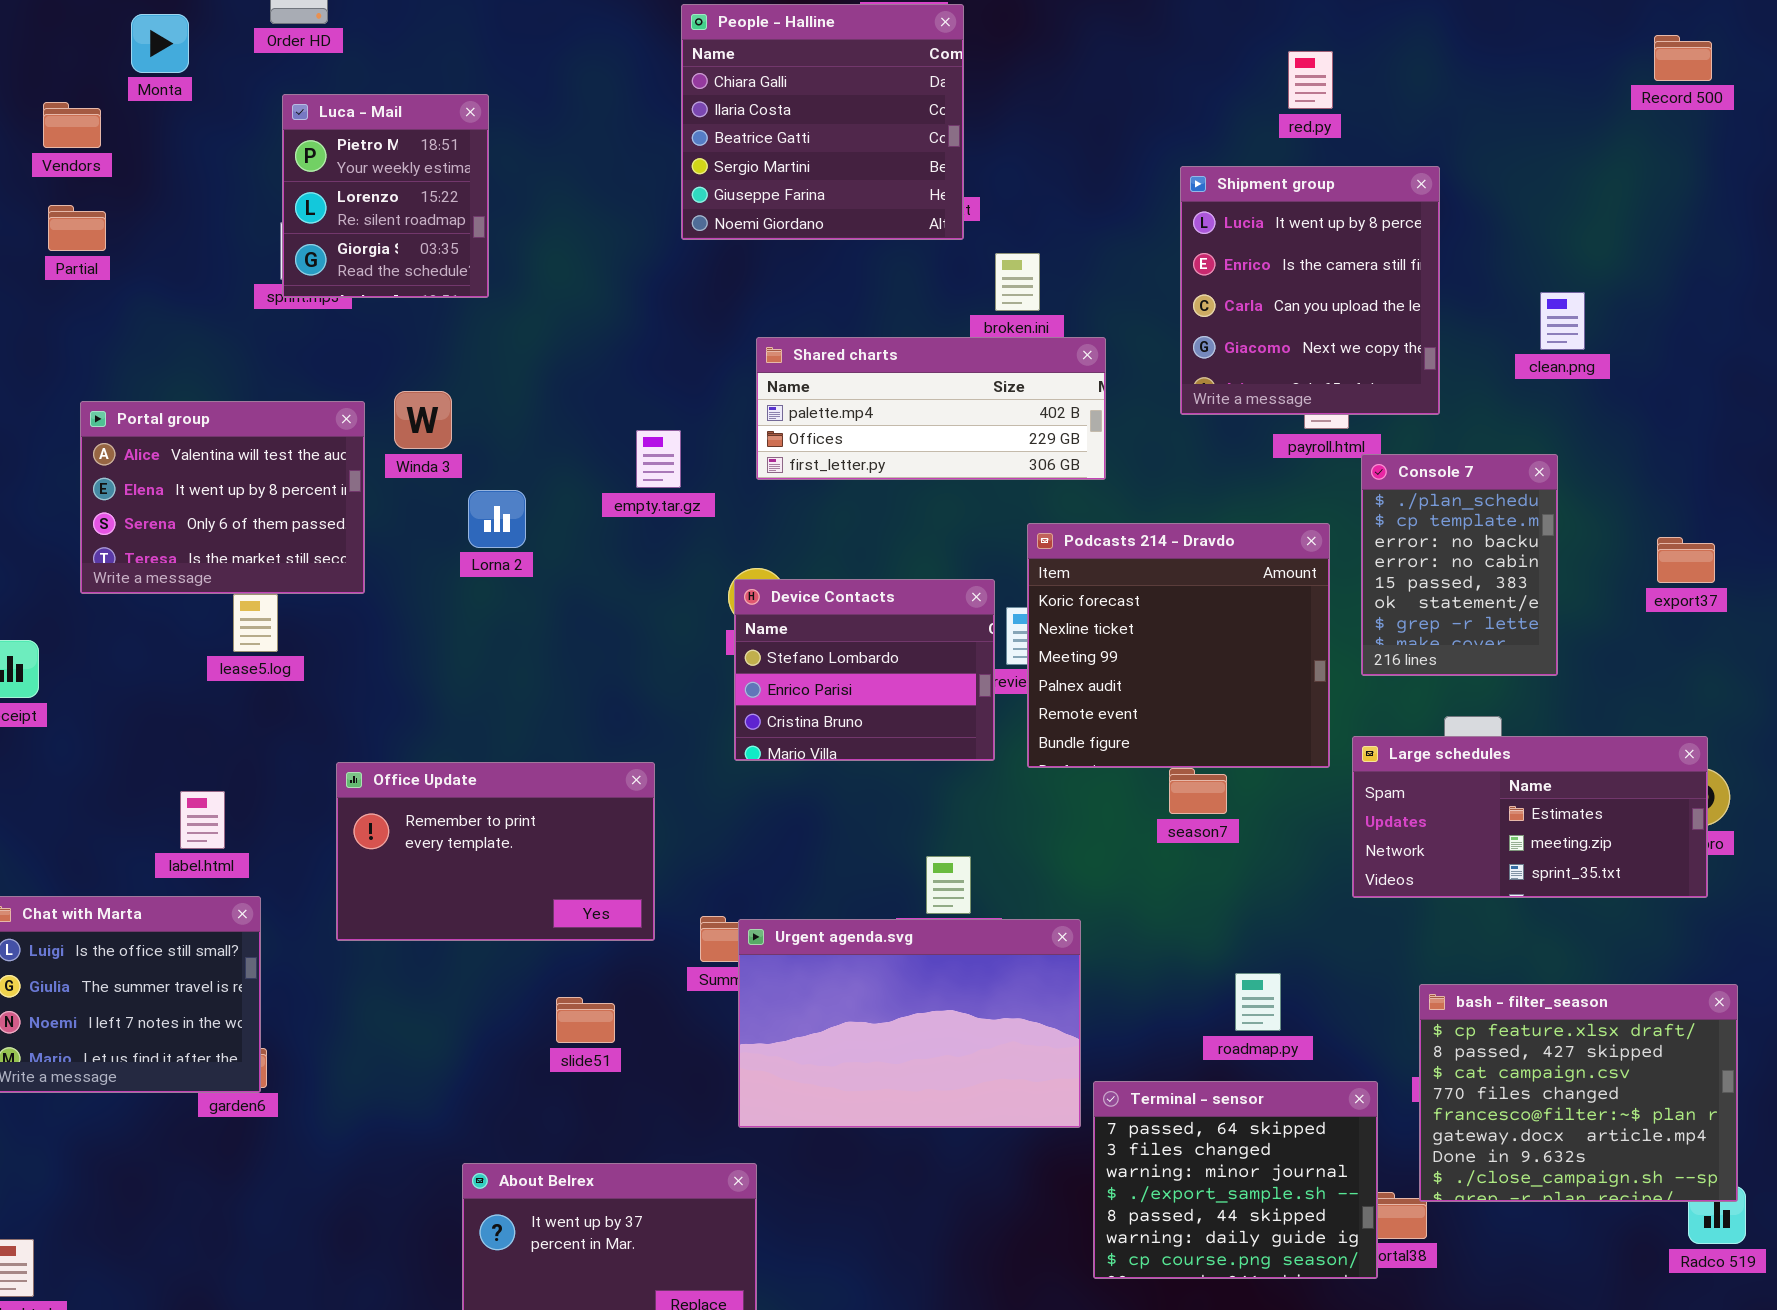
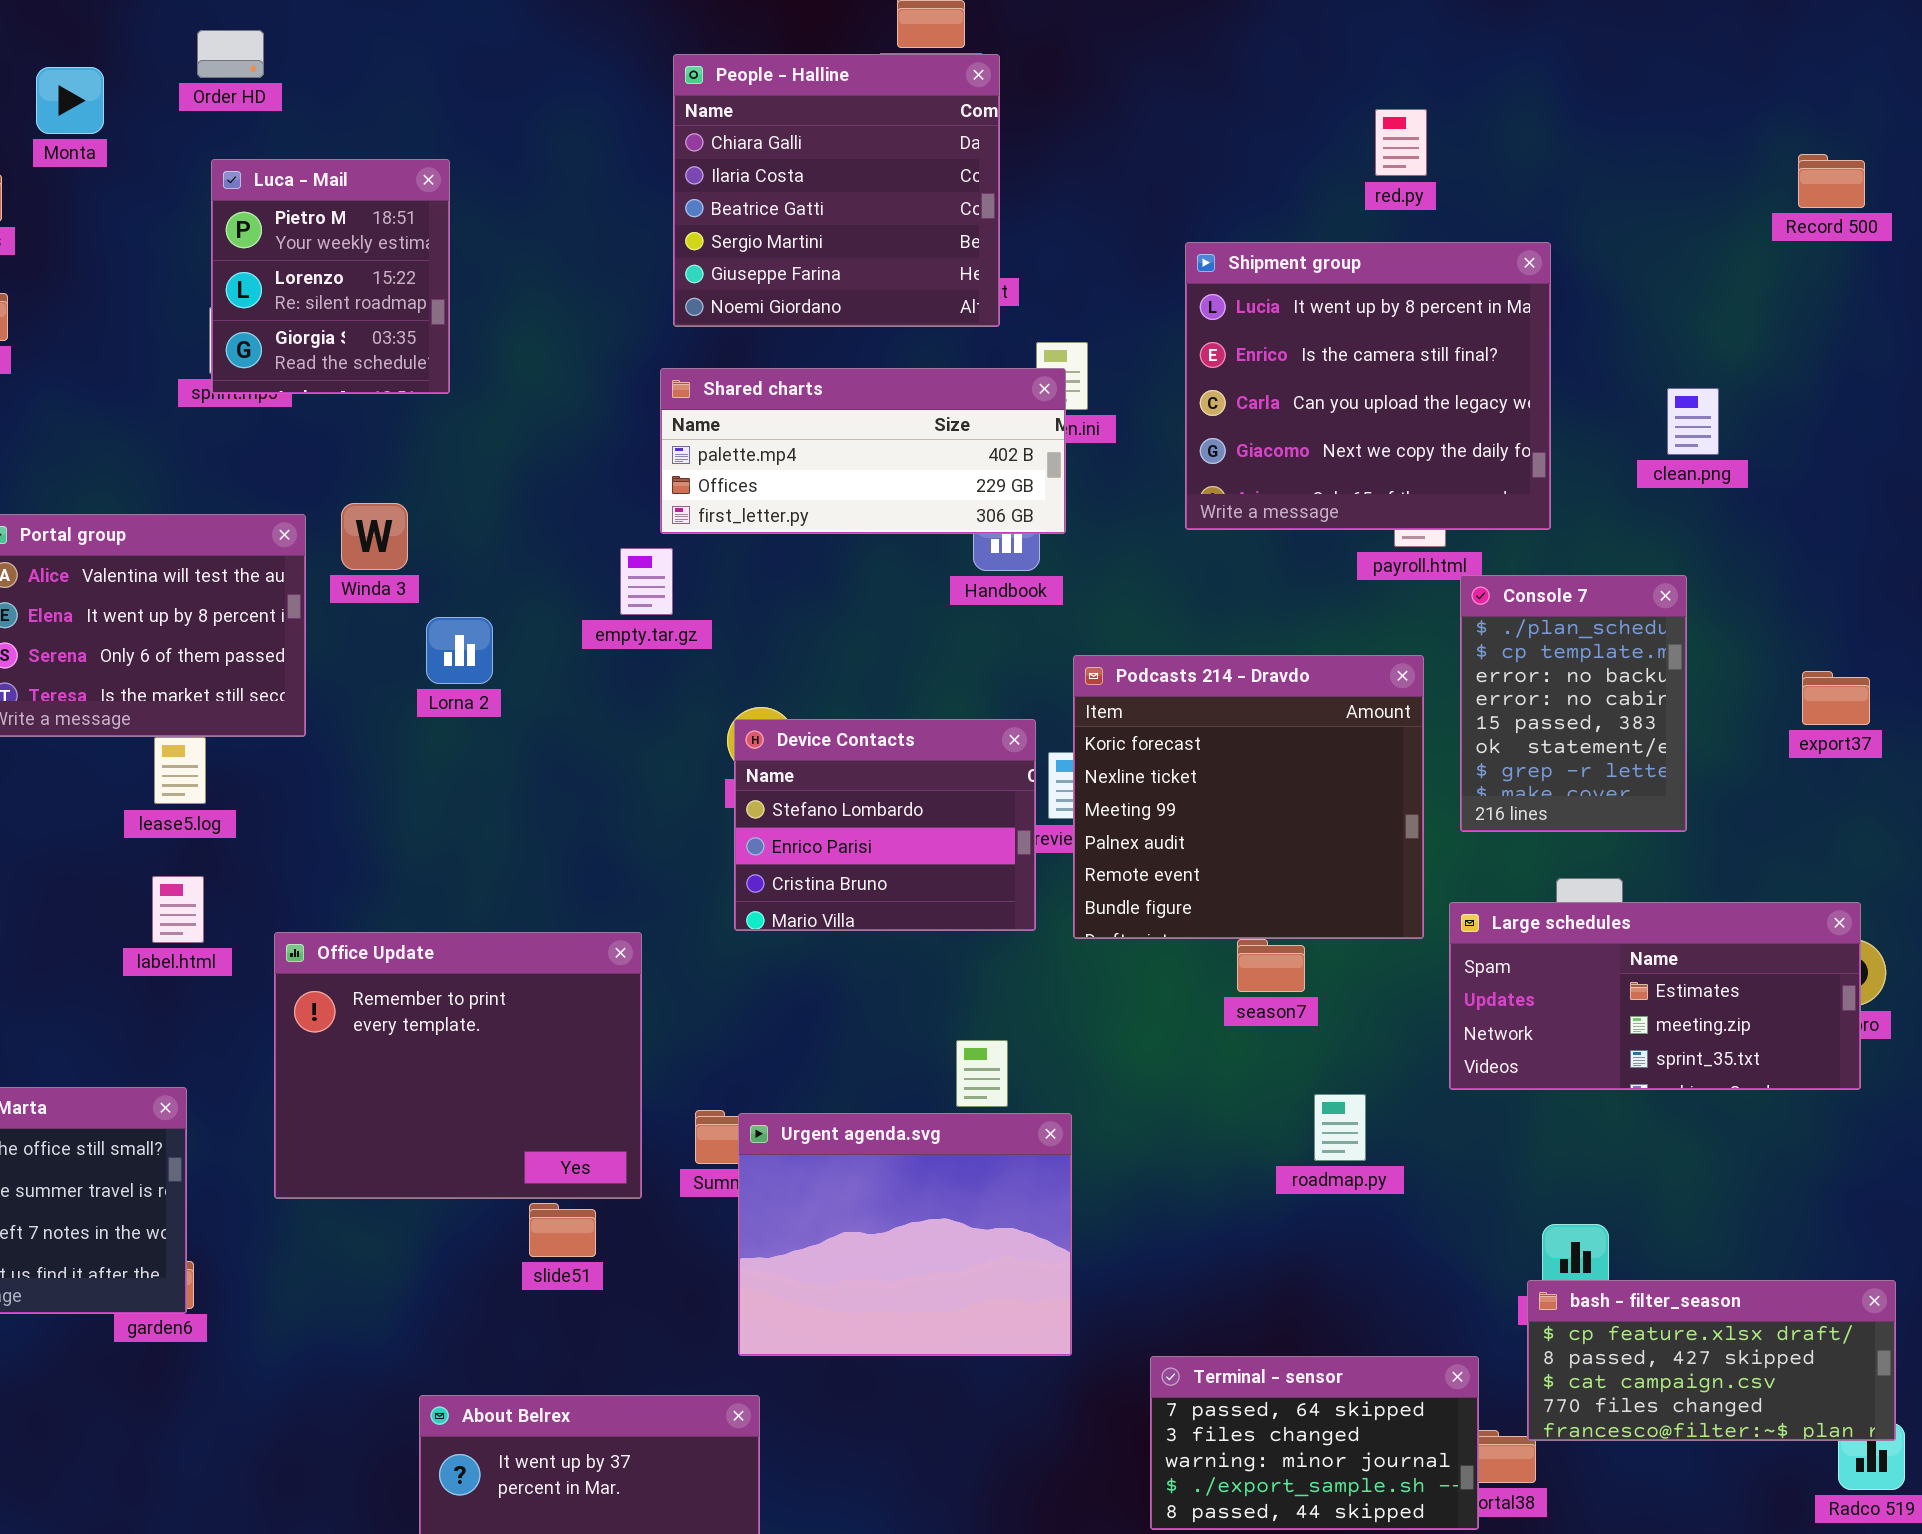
Record 500: [1654,35,1712,81] -> [1798,154,1865,208], moved
Shipment group: [1180,166,1440,415] -> [1185,242,1551,530], resized
Shared charts: [756,337,1106,480] -> [660,368,1066,534], moved
Office Update: [336,762,655,941] -> [274,932,642,1199], resized
label.html: [180,791,225,849] -> [152,876,204,943], moved
Urgent agenda.svg: [738,919,1081,1128] -> [738,1113,1072,1356], resized
roadmap.py: [1235,973,1281,1031] -> [1314,1094,1366,1161], moved
bash - filter_season: [1419,984,1738,1202] -> [1527,1280,1896,1441], resized
Terminal - sensor: [1093,1081,1378,1279] -> [1150,1356,1479,1530], resized

